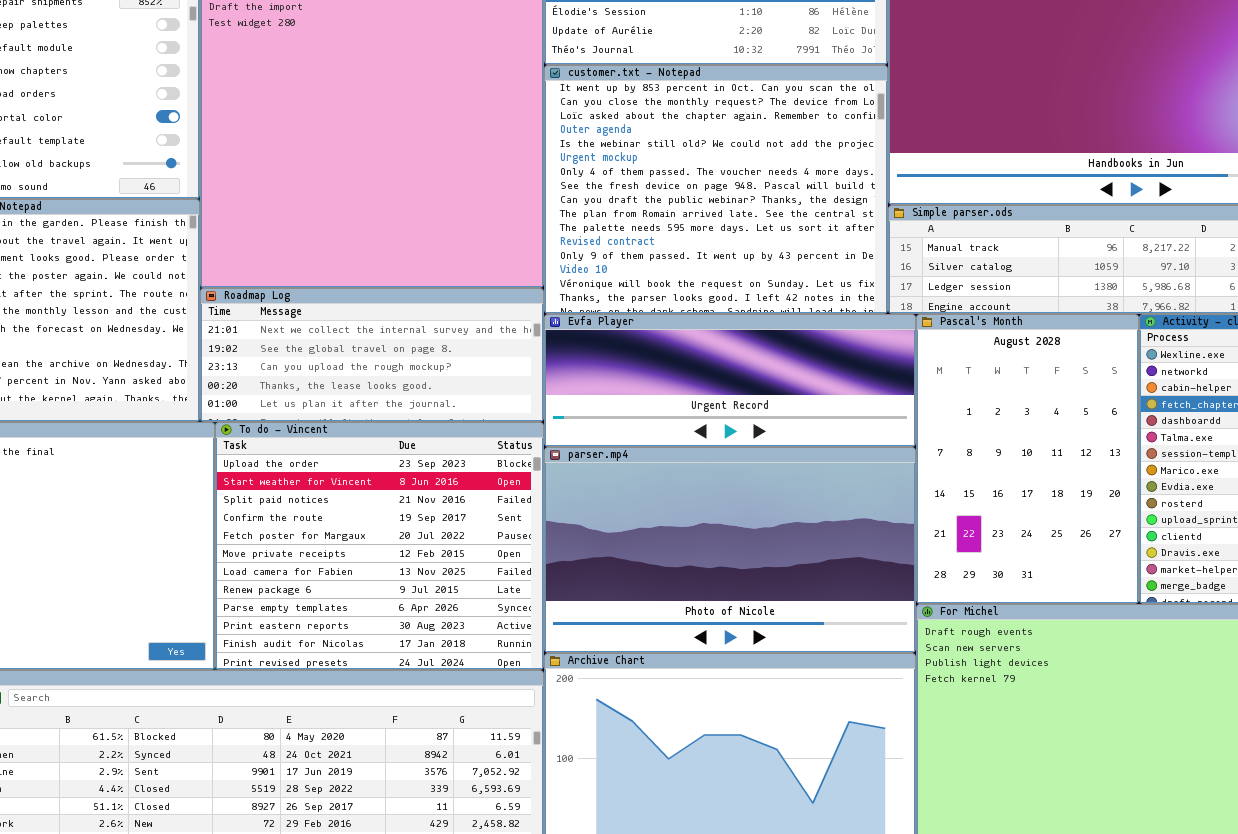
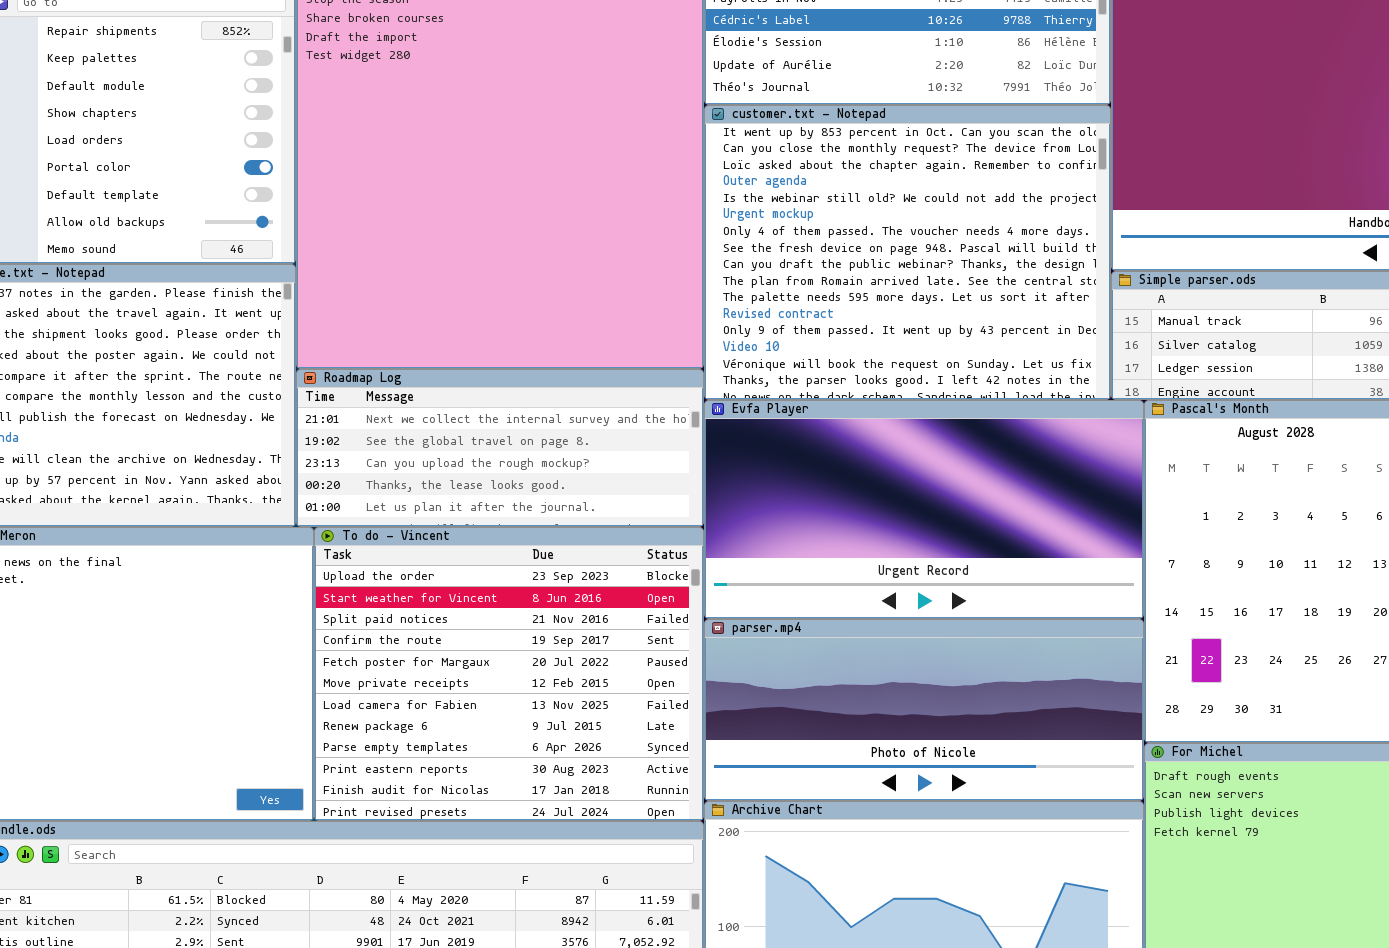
Evfa Player: [544,314,916,447] -> [704,400,1144,619], resized
parser.mp4: [544,447,916,653] -> [704,619,1144,801], resized

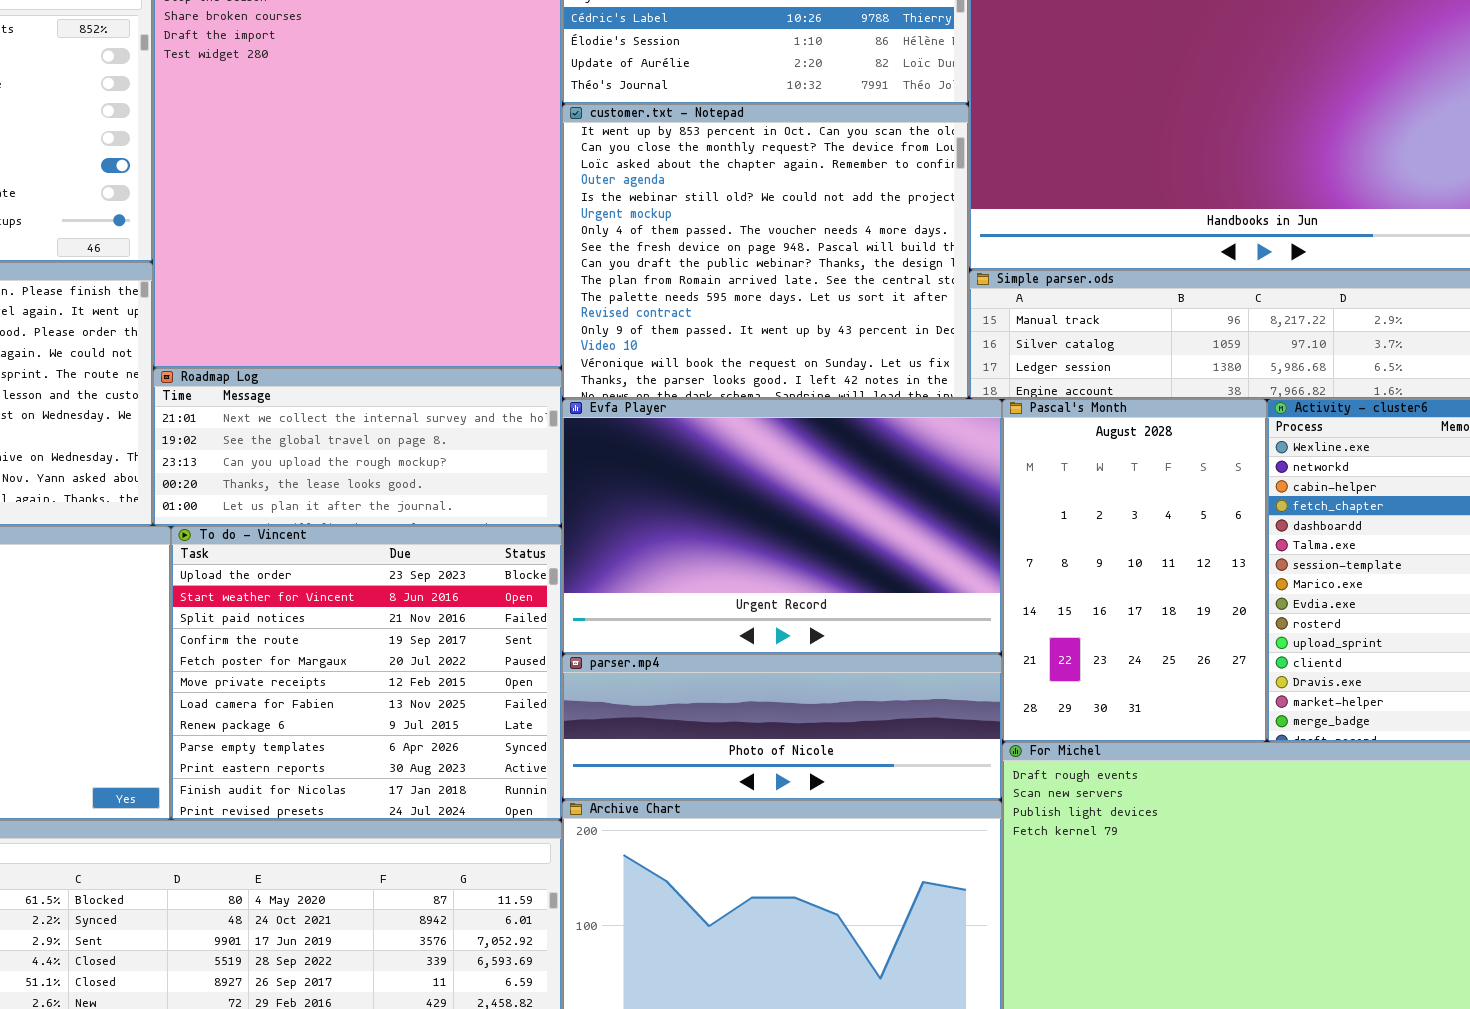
Evfa Player: [704,400,1144,619] -> [562,399,1002,654], resized
parser.mp4: [704,619,1144,801] -> [562,654,1002,800], resized

